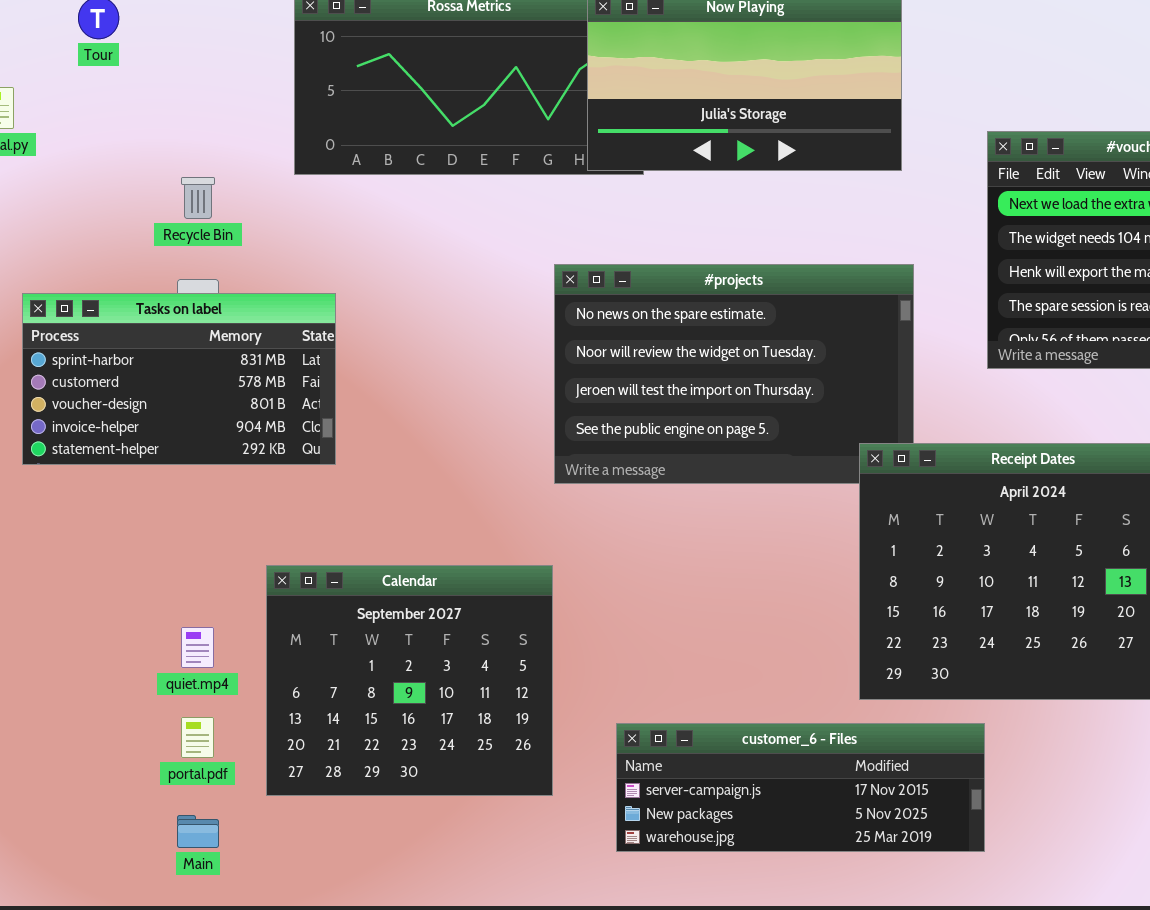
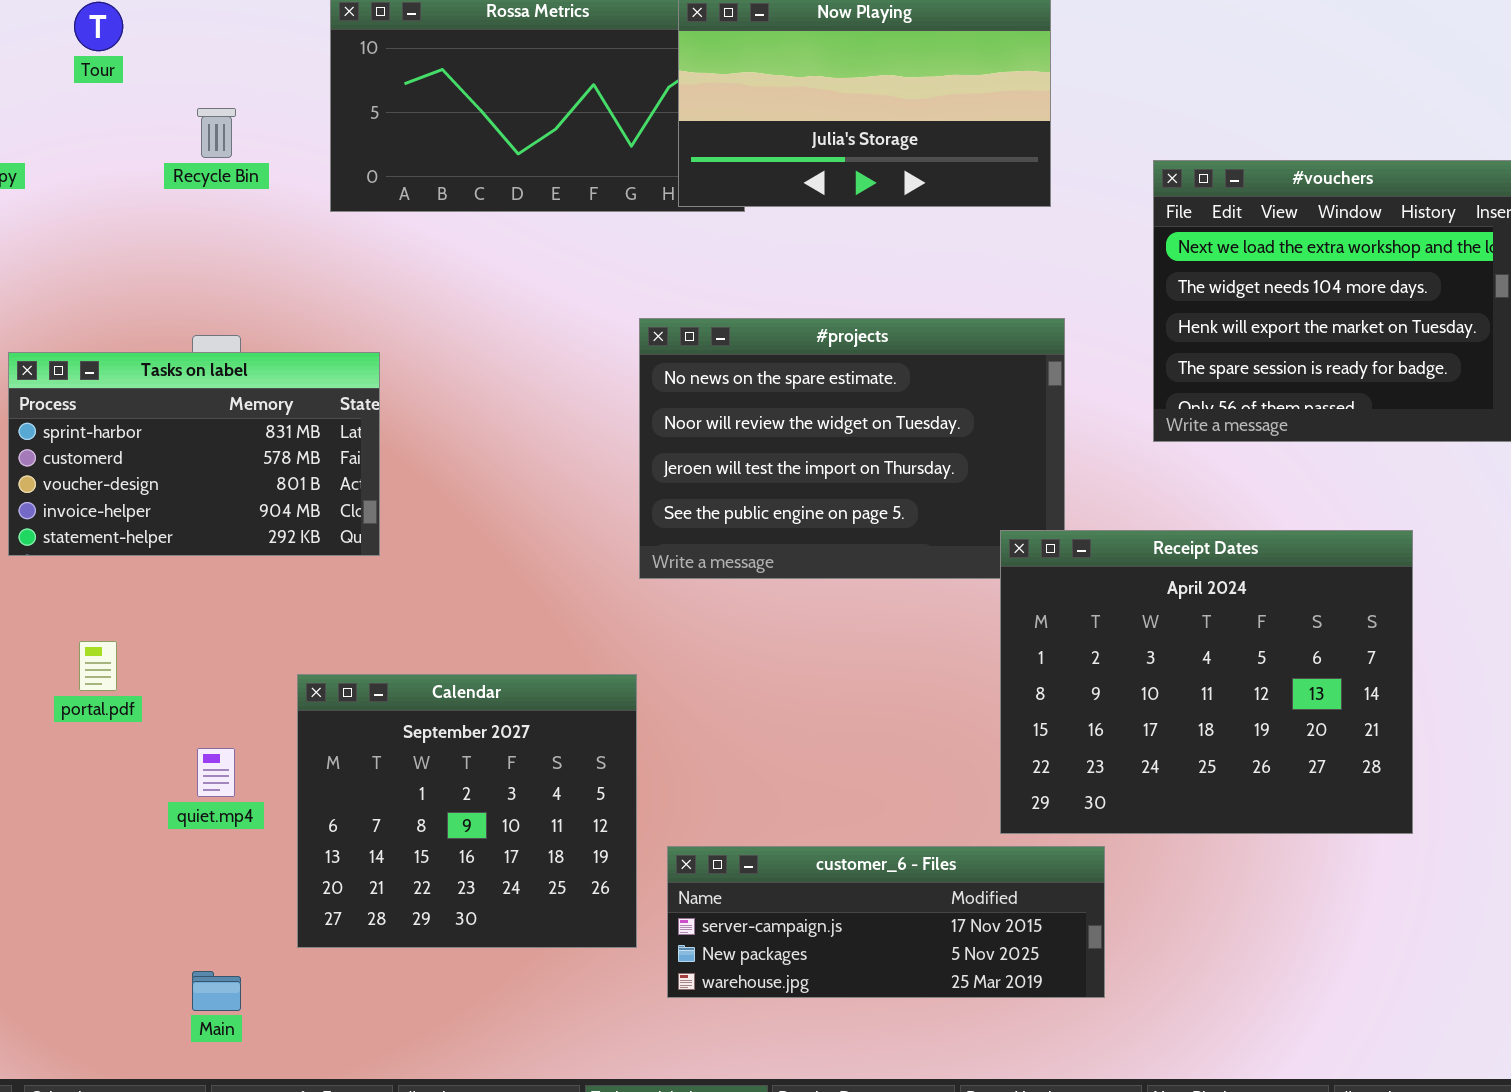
Recycle Bin: [181,177,215,219] -> [197,108,236,158], moved
portal.pdf: [181,717,214,758] -> [79,641,117,691], moved
customer_6 - Files: [616,723,985,852] -> [667,846,1105,998], moved

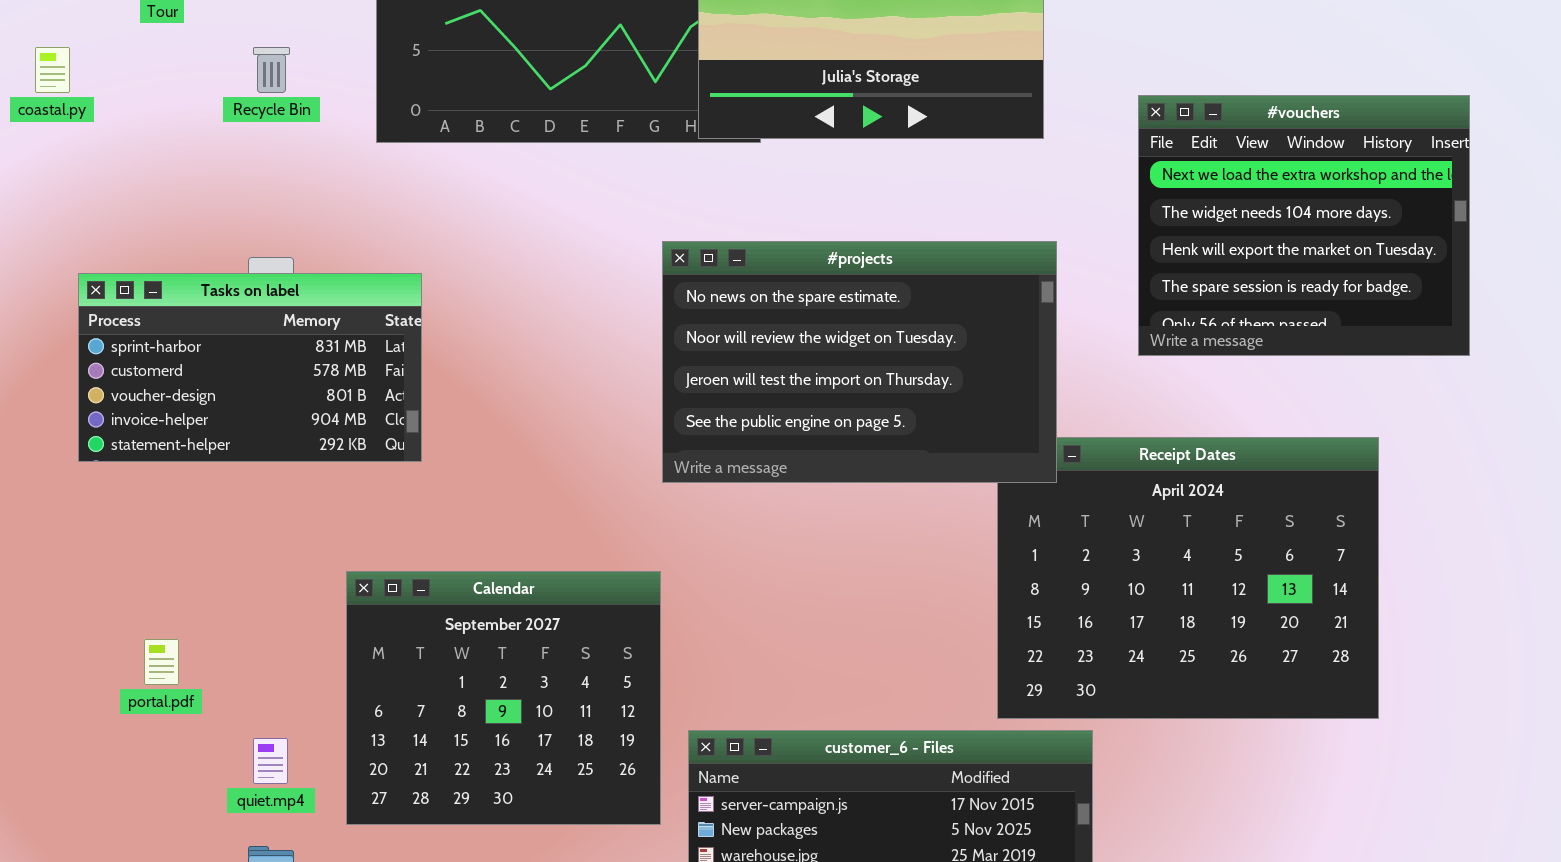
#projects: [639,318,1065,579] -> [662,241,1057,483], raised
portal.pdf: [79,641,117,691] -> [144,639,179,685], moved
quiet.mp4: [197,748,235,797] -> [253,738,288,784], moved

